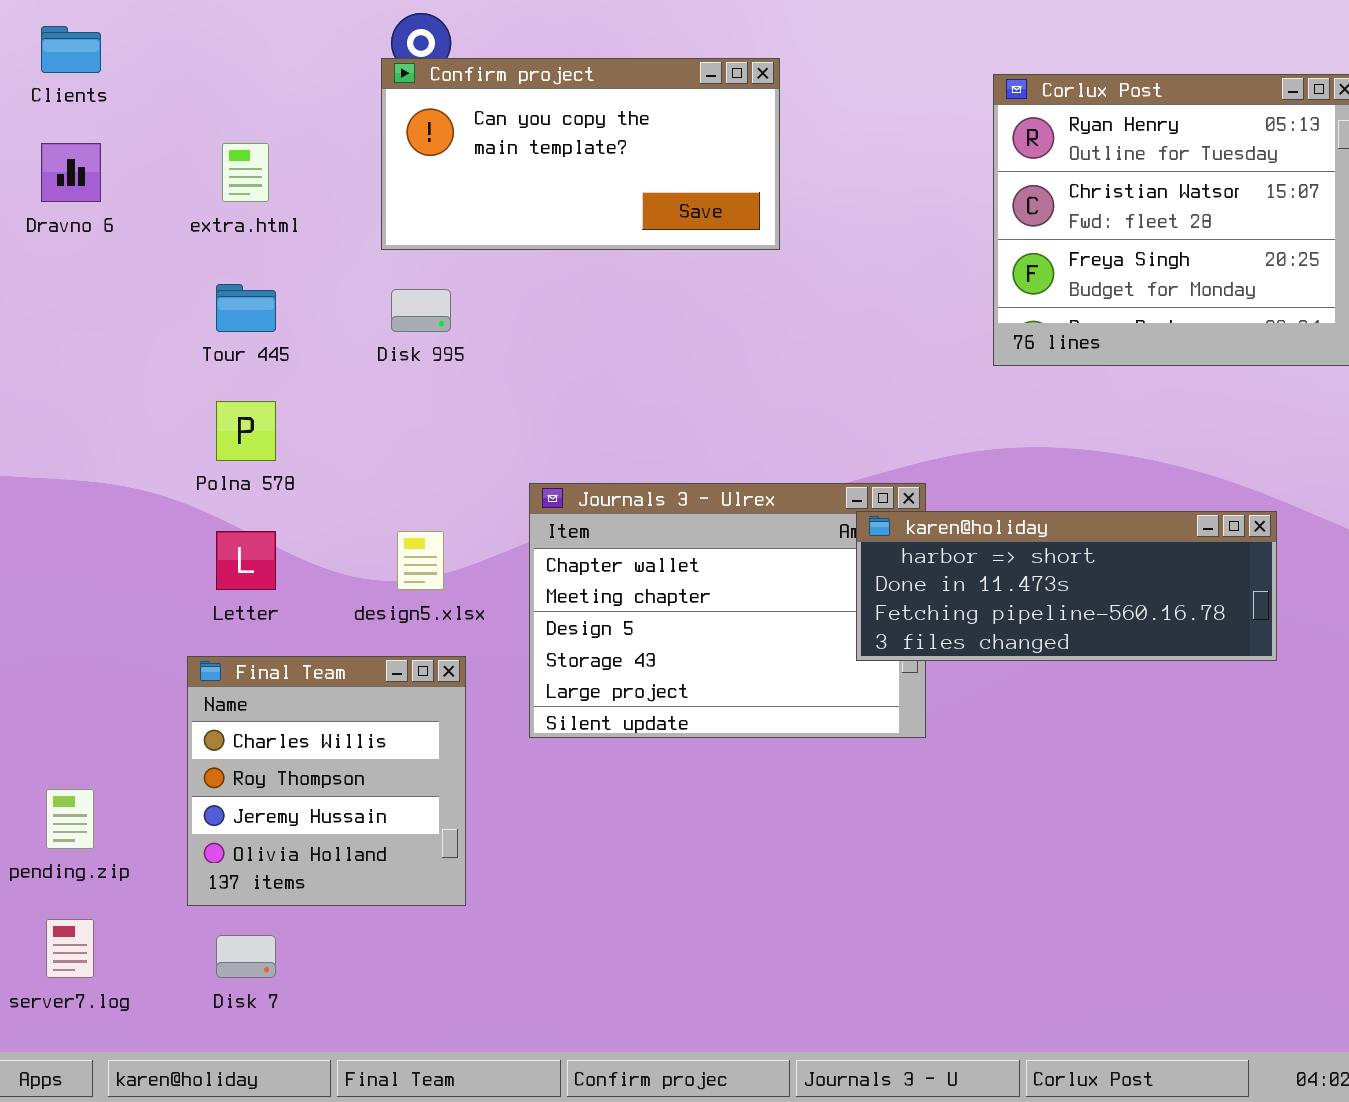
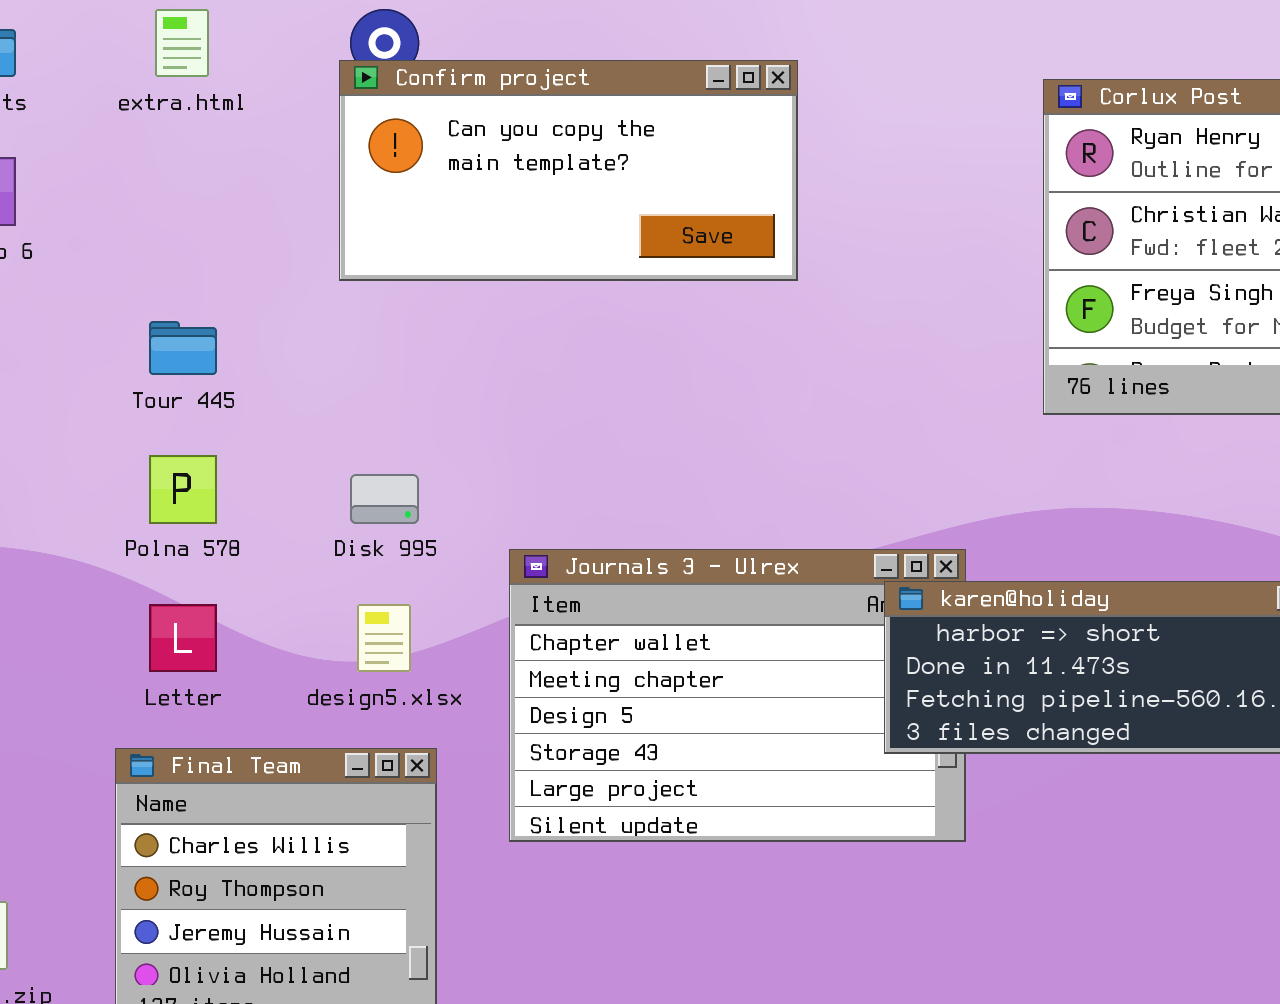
extra.html: [222,143,269,202] -> [155,9,209,77], moved
Disk 995: [391,289,451,332] -> [350,474,419,524], moved

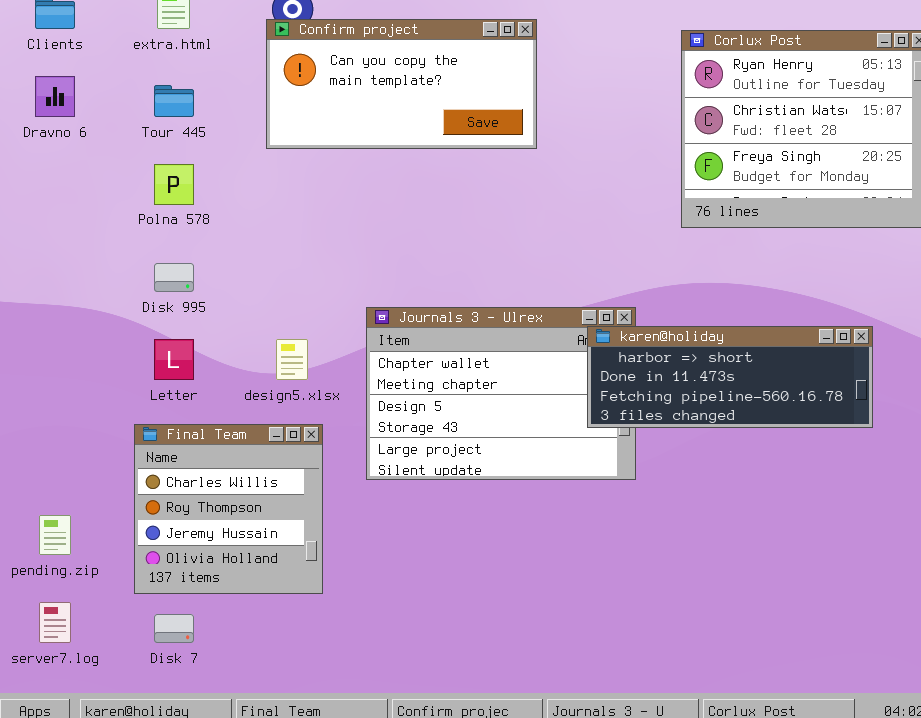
Tour 445: [149,321,217,375] -> [154,85,194,117], moved
Polna 578: [149,455,217,524] -> [154,164,194,205], moved
Disk 995: [350,474,419,524] -> [154,263,194,292], moved

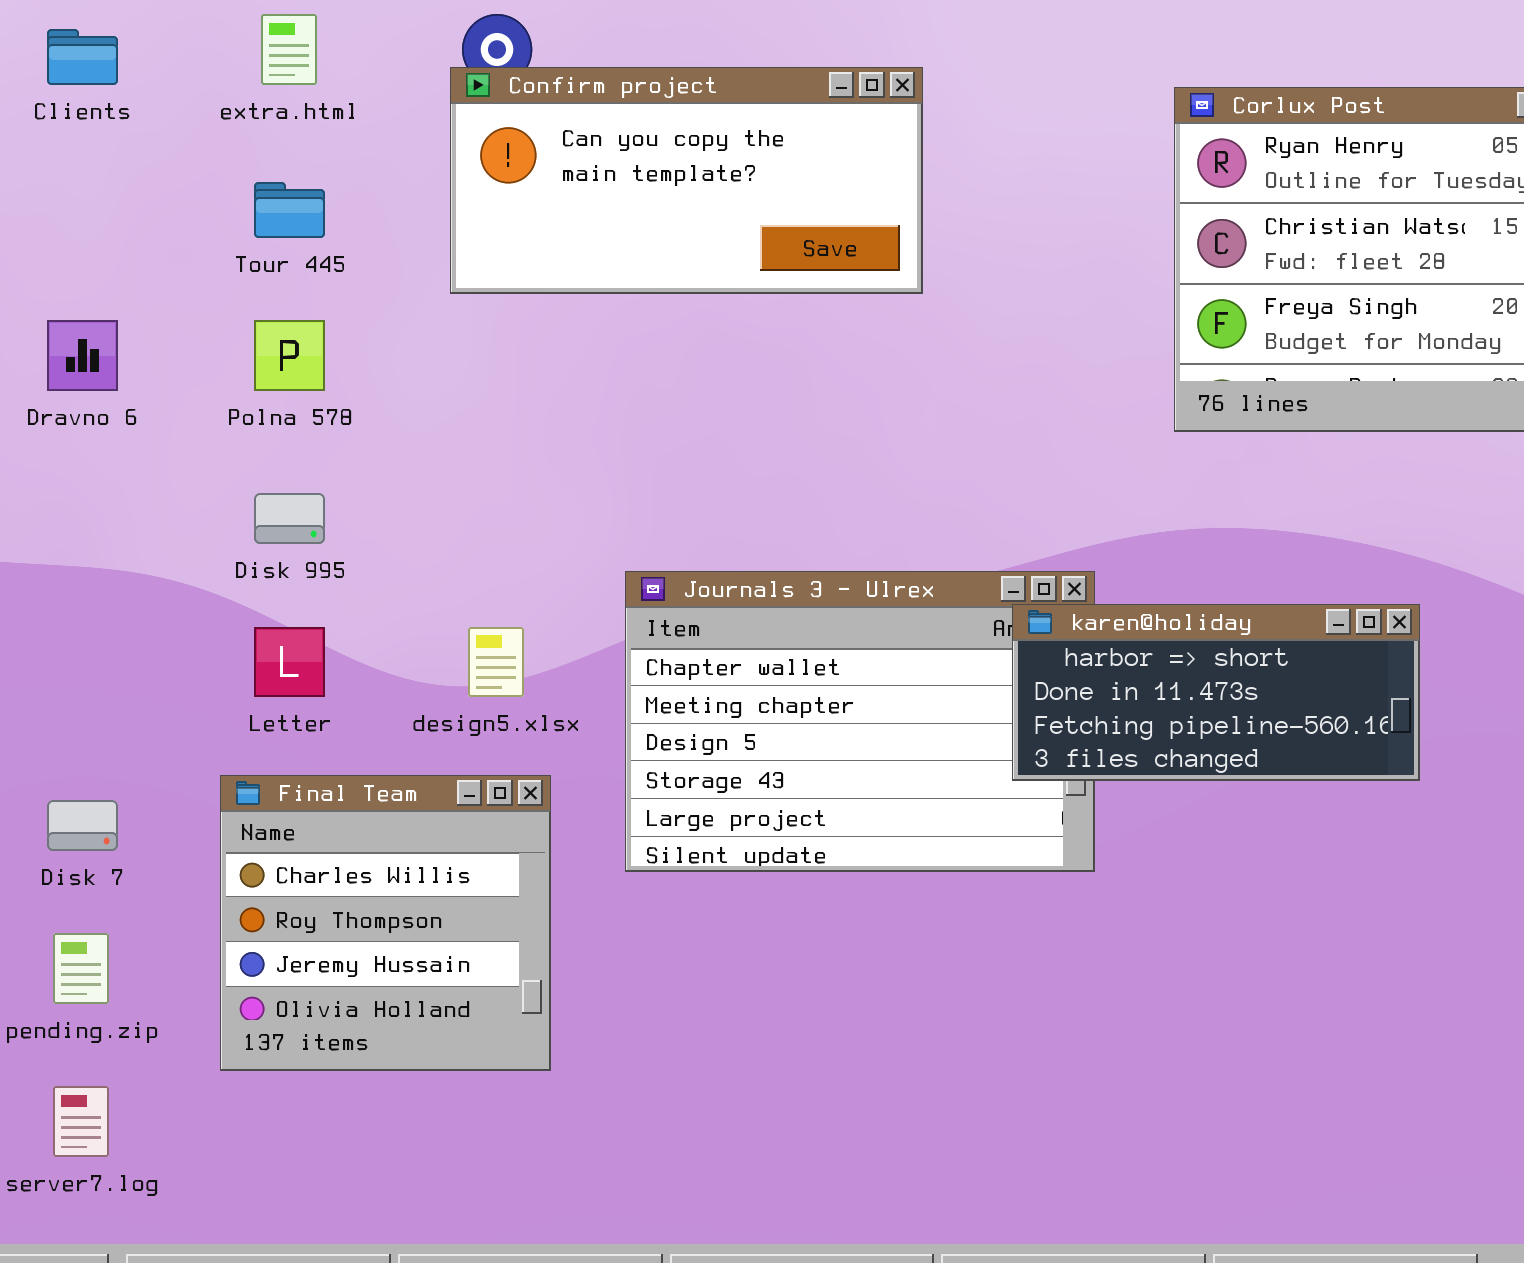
Dravno 6: [35,76,75,117] -> [47,320,118,391], moved
karen@holiday: [587,326,873,428] -> [1012,604,1420,781], resized
Disk 7: [154,614,194,643] -> [47,800,118,851], moved

